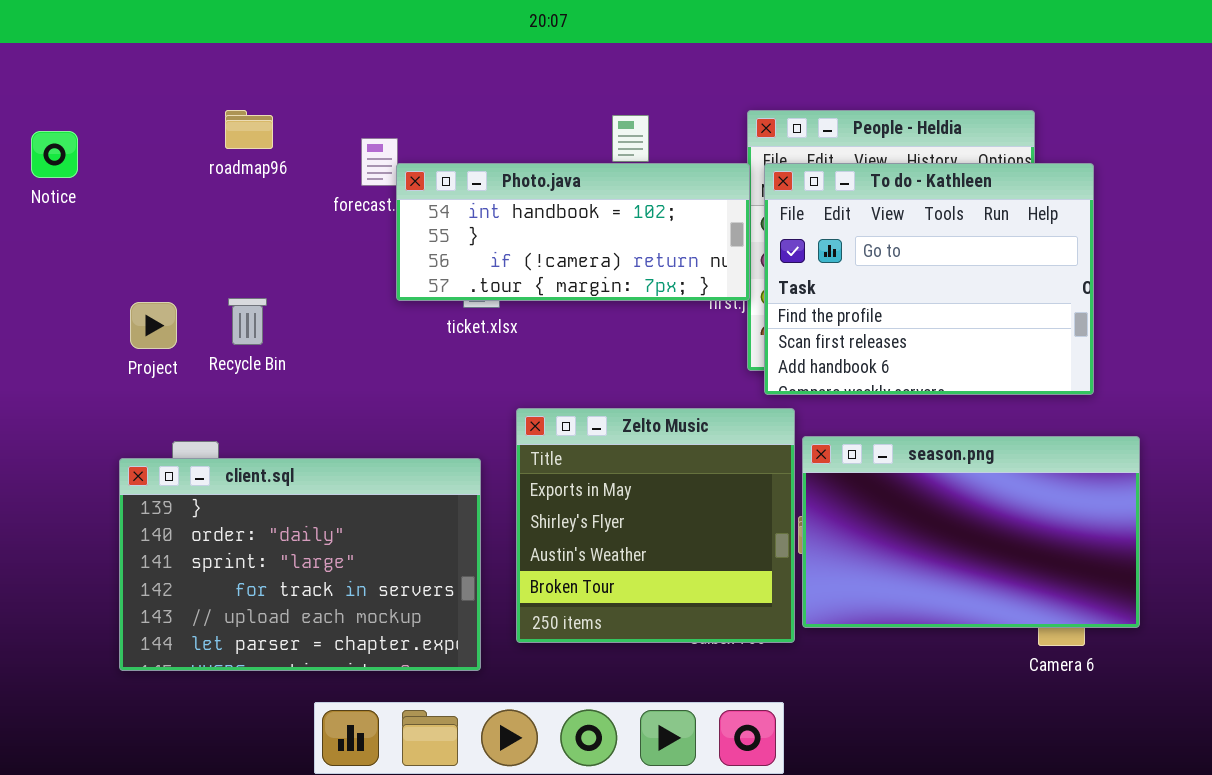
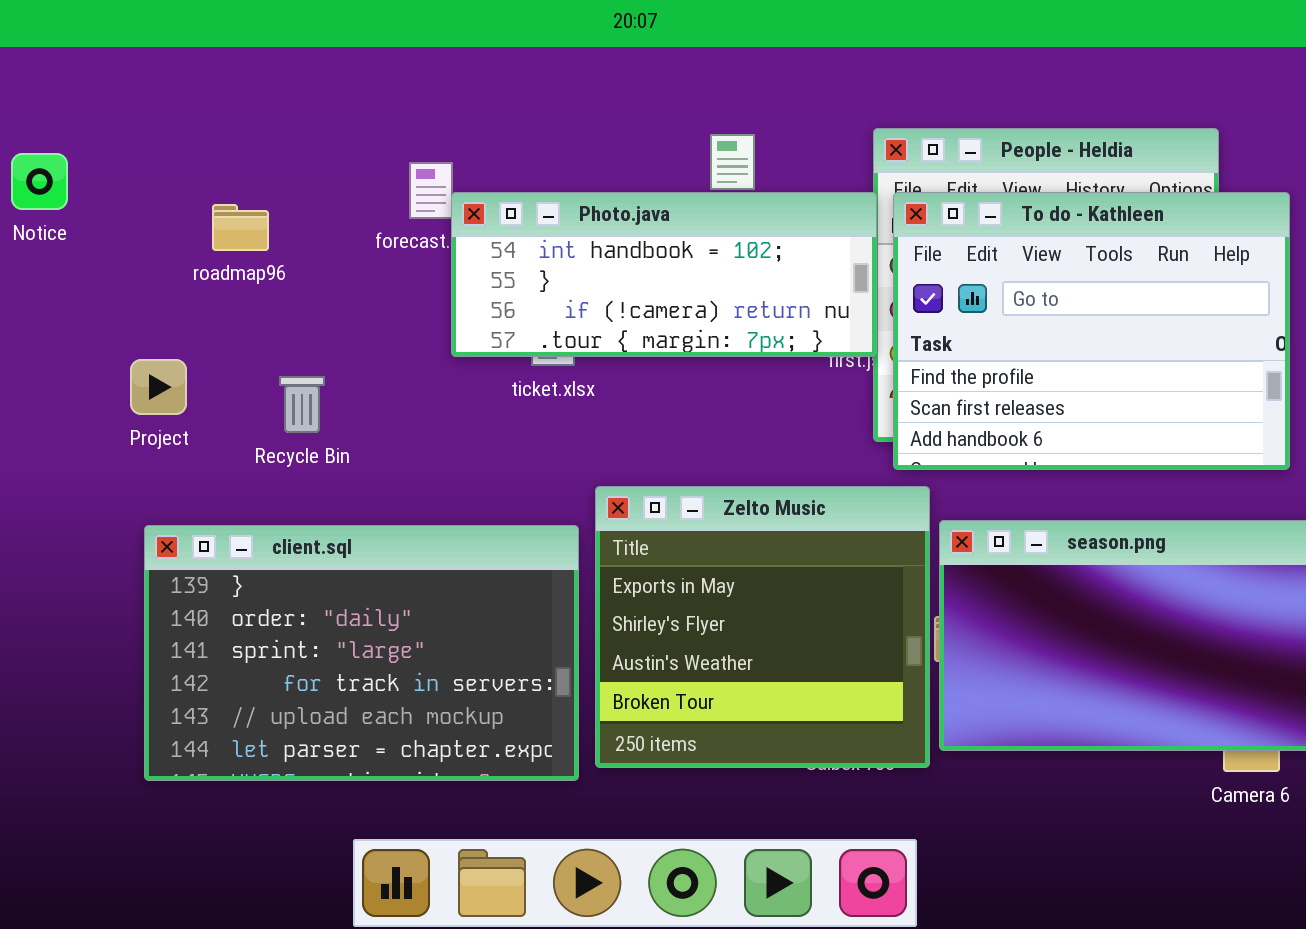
roadmap96: [225,110,273,149] -> [212,204,269,251], moved
Recycle Bin: [228,298,267,345] -> [279,376,325,433], moved
client.sql: [119,458,481,671] -> [144,525,579,781], moved

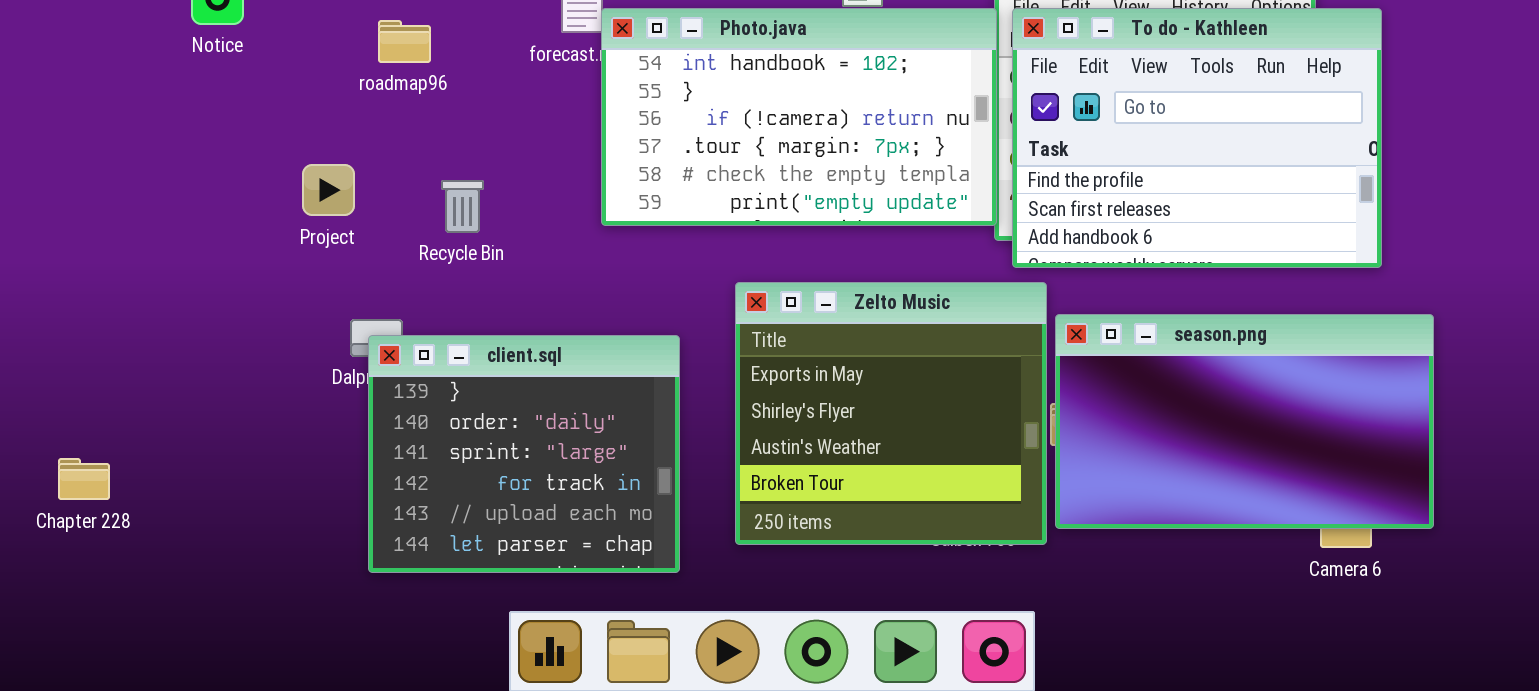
Photo.java: [451,192,877,357] -> [601,8,997,226], resized
client.sql: [144,525,579,781] -> [368,335,680,573], moved, resized

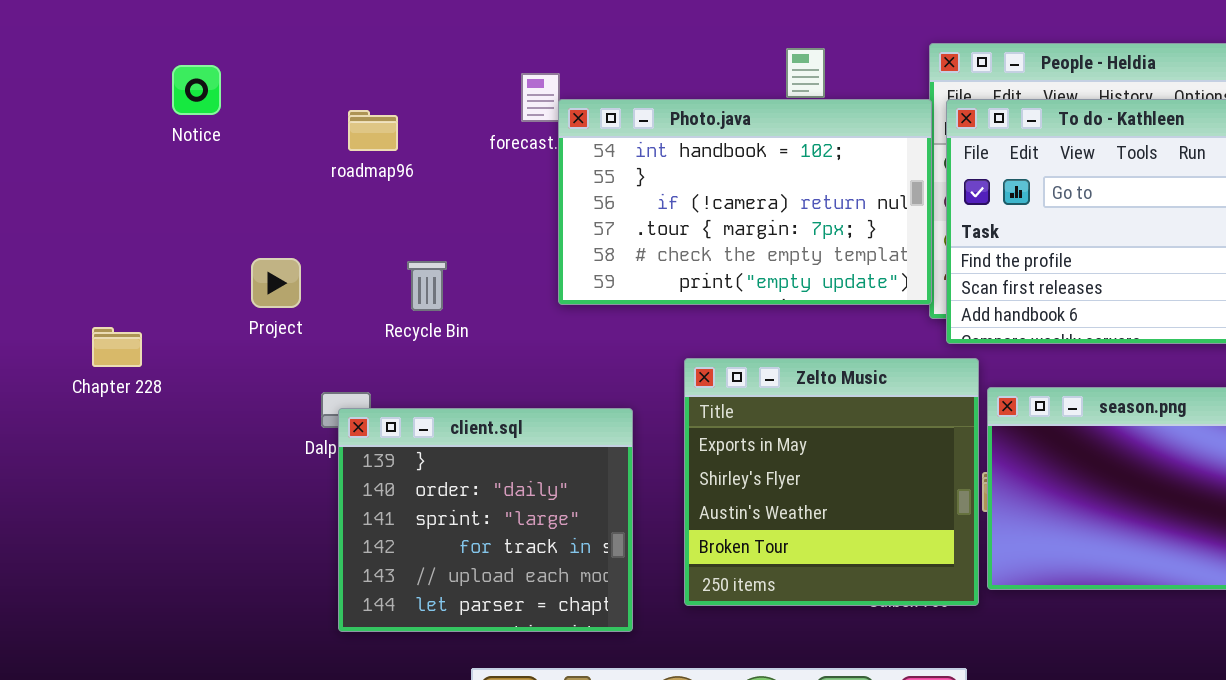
Project: [302,164,355,216] -> [251,258,301,308], moved
Chapter 228: [58,458,110,500] -> [92,327,142,367], moved

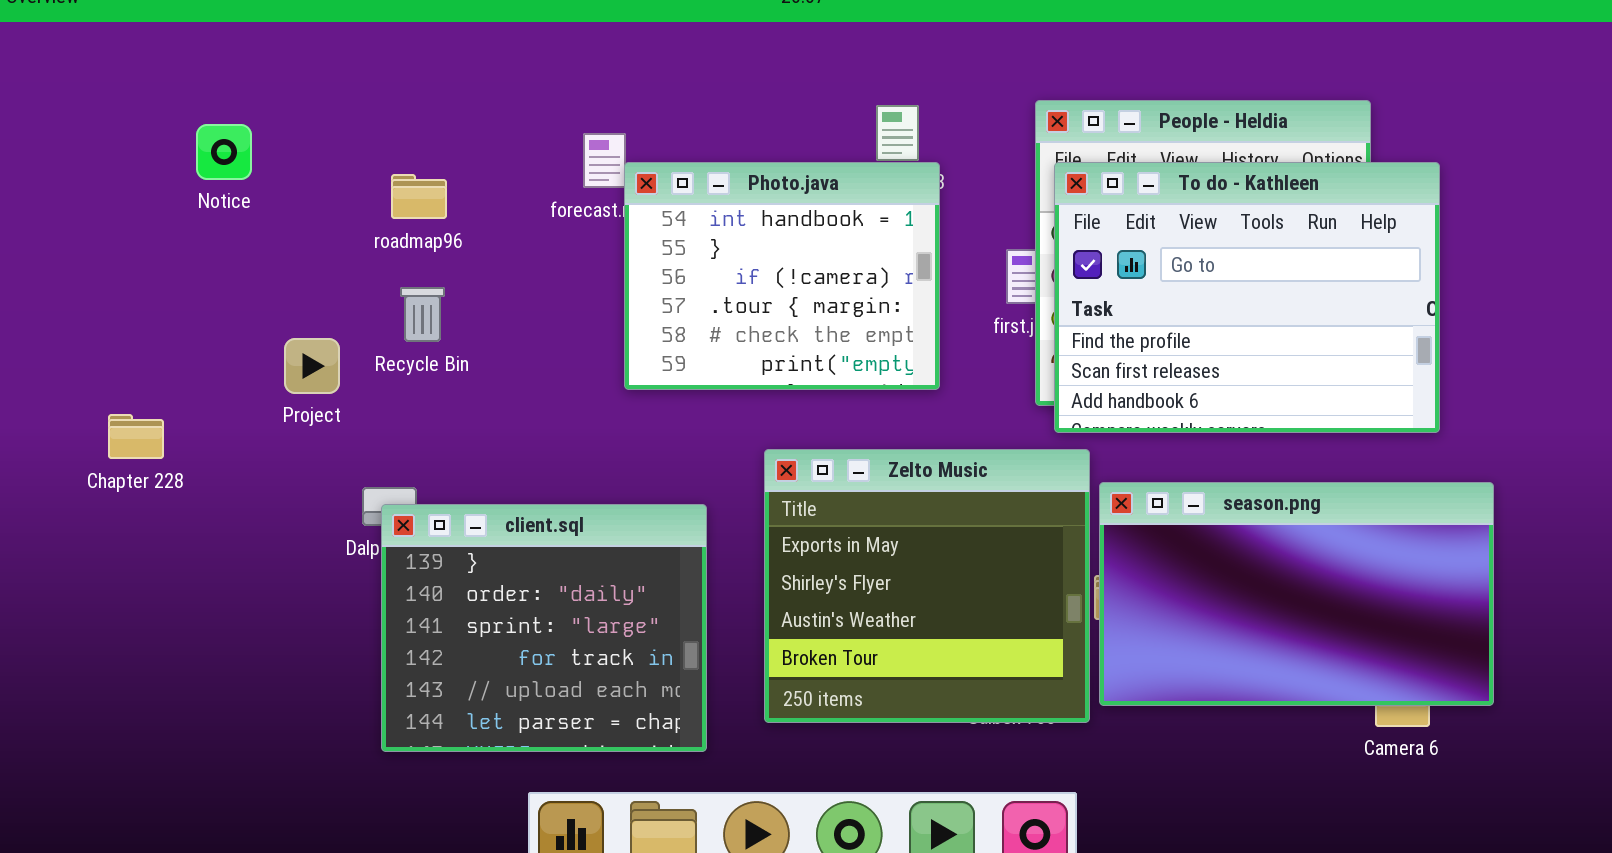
Photo.java: [558,99,932,305] -> [624,162,940,390], resized
Recycle Bin: [407,261,447,311] -> [400,287,445,342], moved

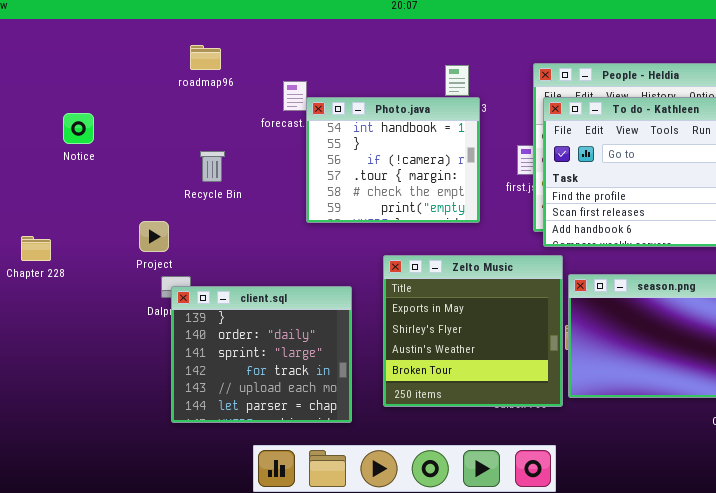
Notice: [196,124,252,180] -> [63,113,94,144], moved
roadmap96: [391,174,447,219] -> [190,45,221,70], moved
Recycle Bin: [400,287,445,342] -> [200,151,225,182], moved
Project: [284,338,340,394] -> [139,221,169,252], moved

